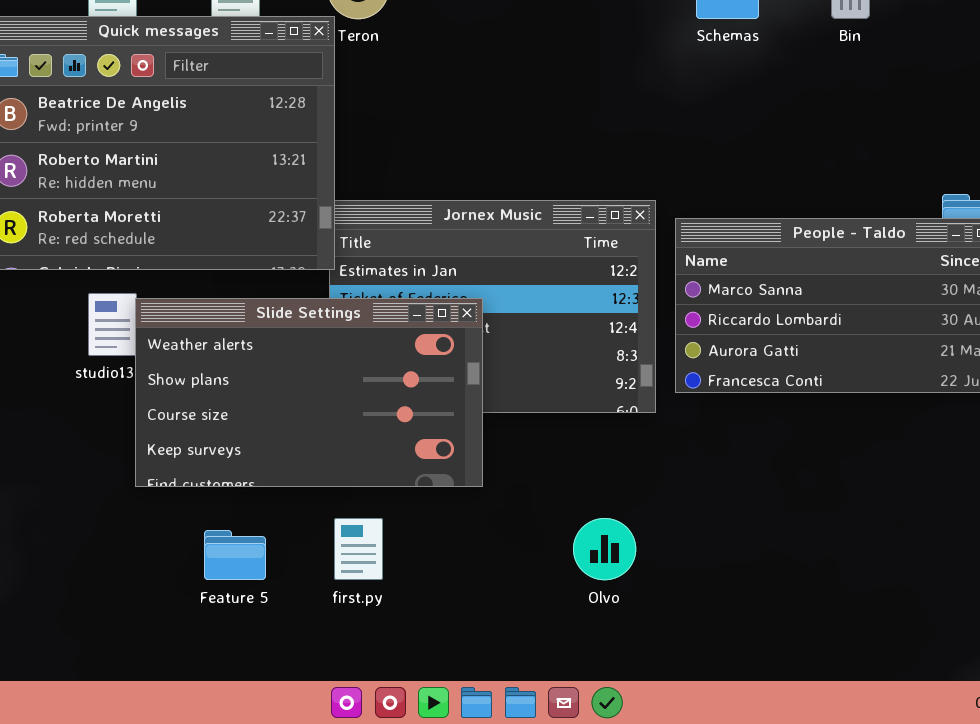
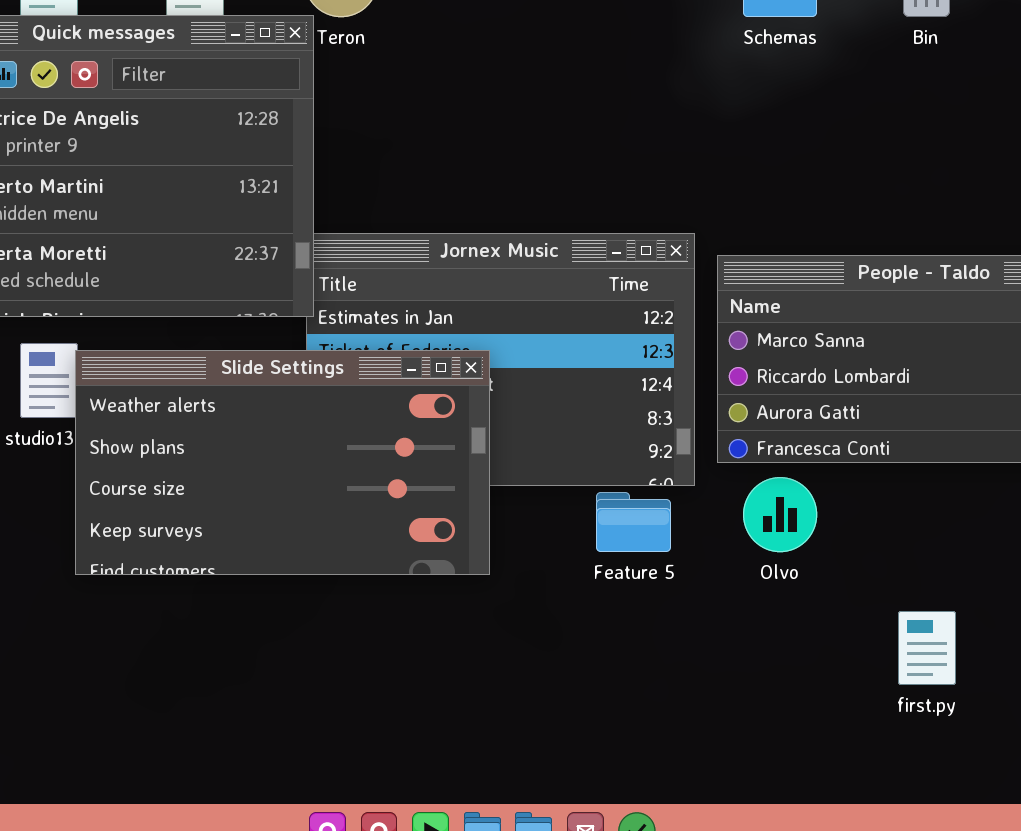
first.py: [334,518,383,580] -> [898,611,956,685], moved
Olvo: [573,518,636,580] -> [743,477,817,552], moved
Feature 5: [204,530,266,580] -> [596,492,671,552], moved

